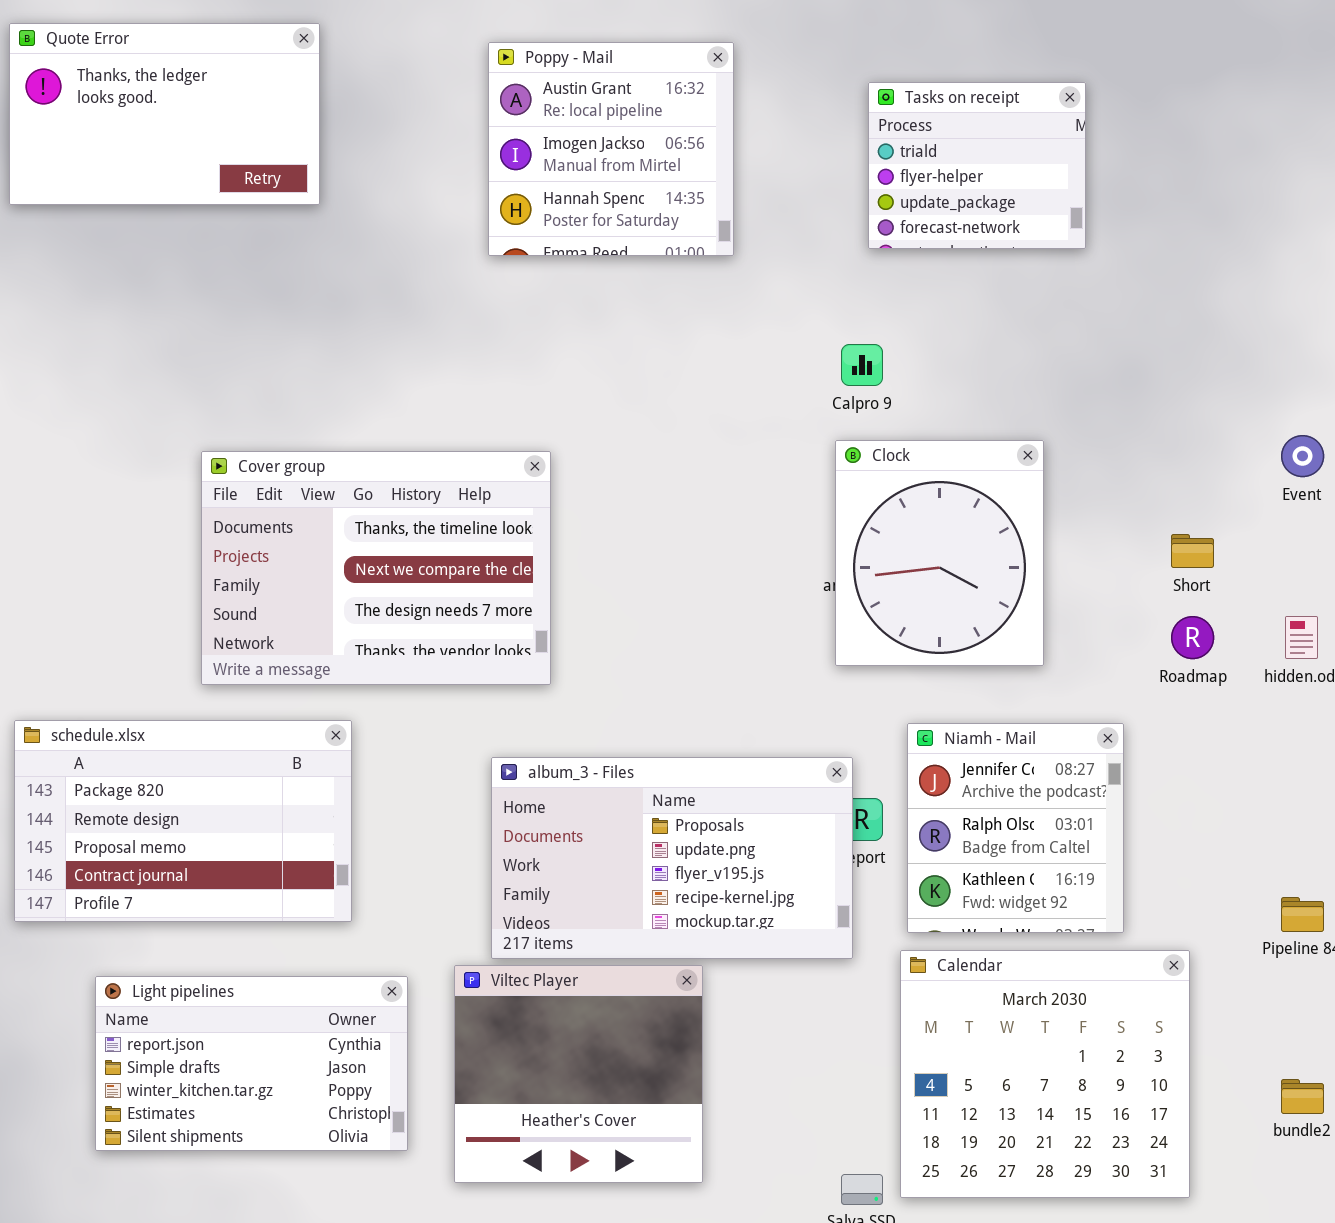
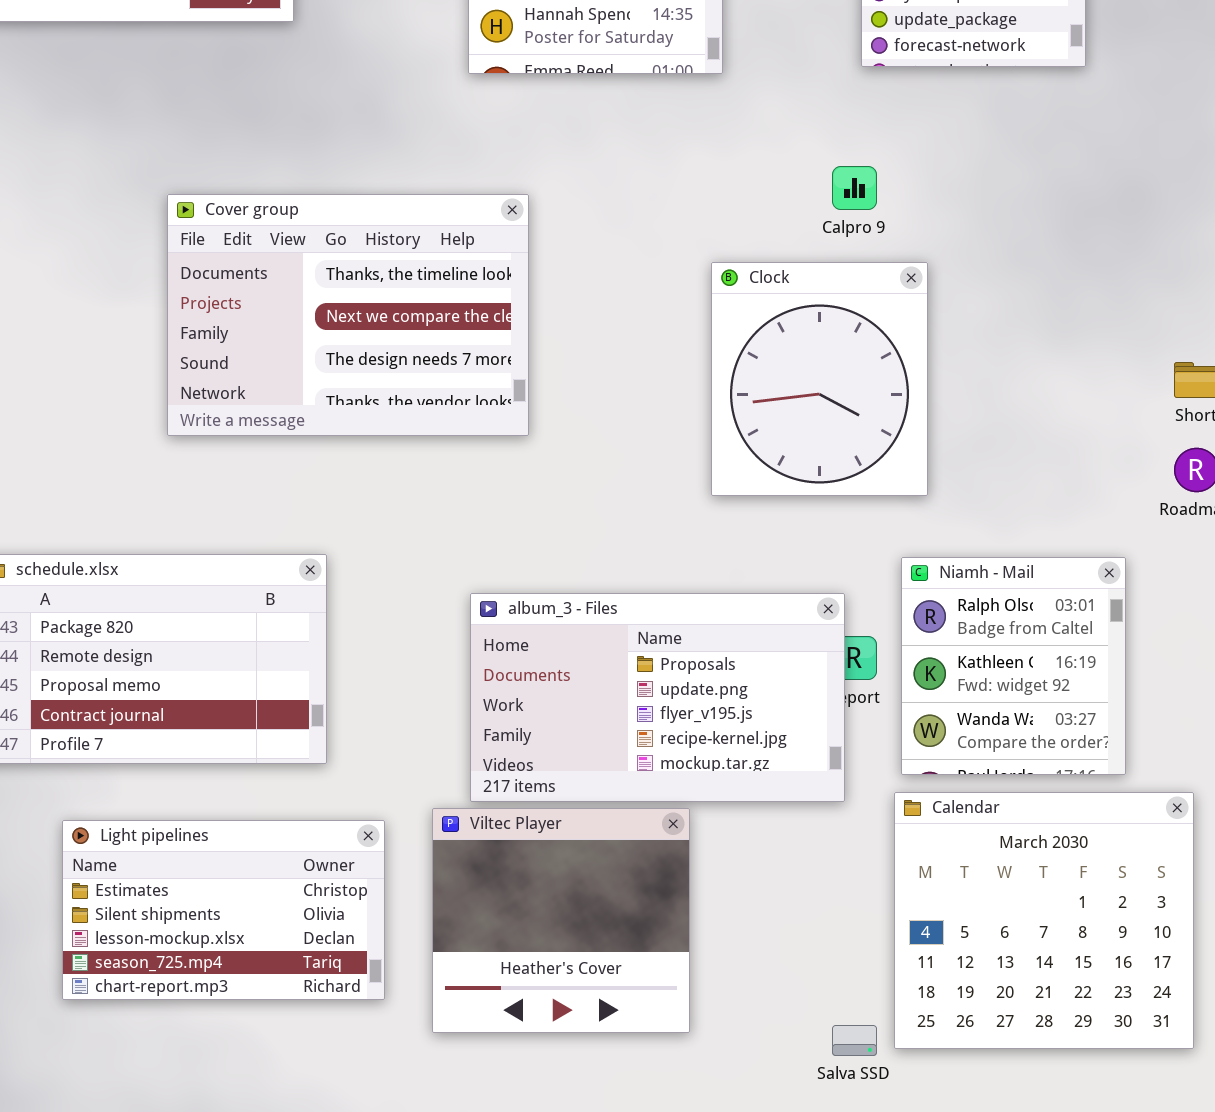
Clock: [835,440,1044,666] -> [711,262,928,496], moved
Cover group: [201,451,551,685] -> [167,194,529,436], moved
Niamh - Mail: [907,723,1124,933] -> [901,557,1126,775], scrolled down 1 row
Light pipelines: [95,976,408,1151] -> [62,820,385,1000], scrolled down 3 rows

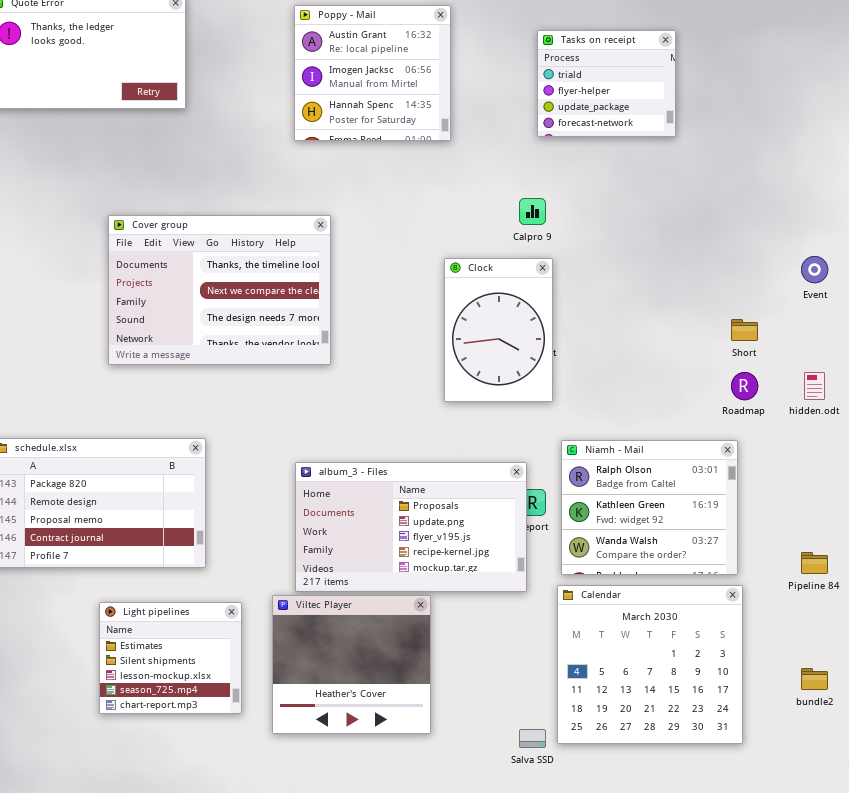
Clock: [711,262,928,496] -> [444,258,553,402], resized
Niamh - Mail: [901,557,1126,775] -> [561,440,738,575], resized
Light pipelines: [62,820,385,1000] -> [99,602,242,714], resized

